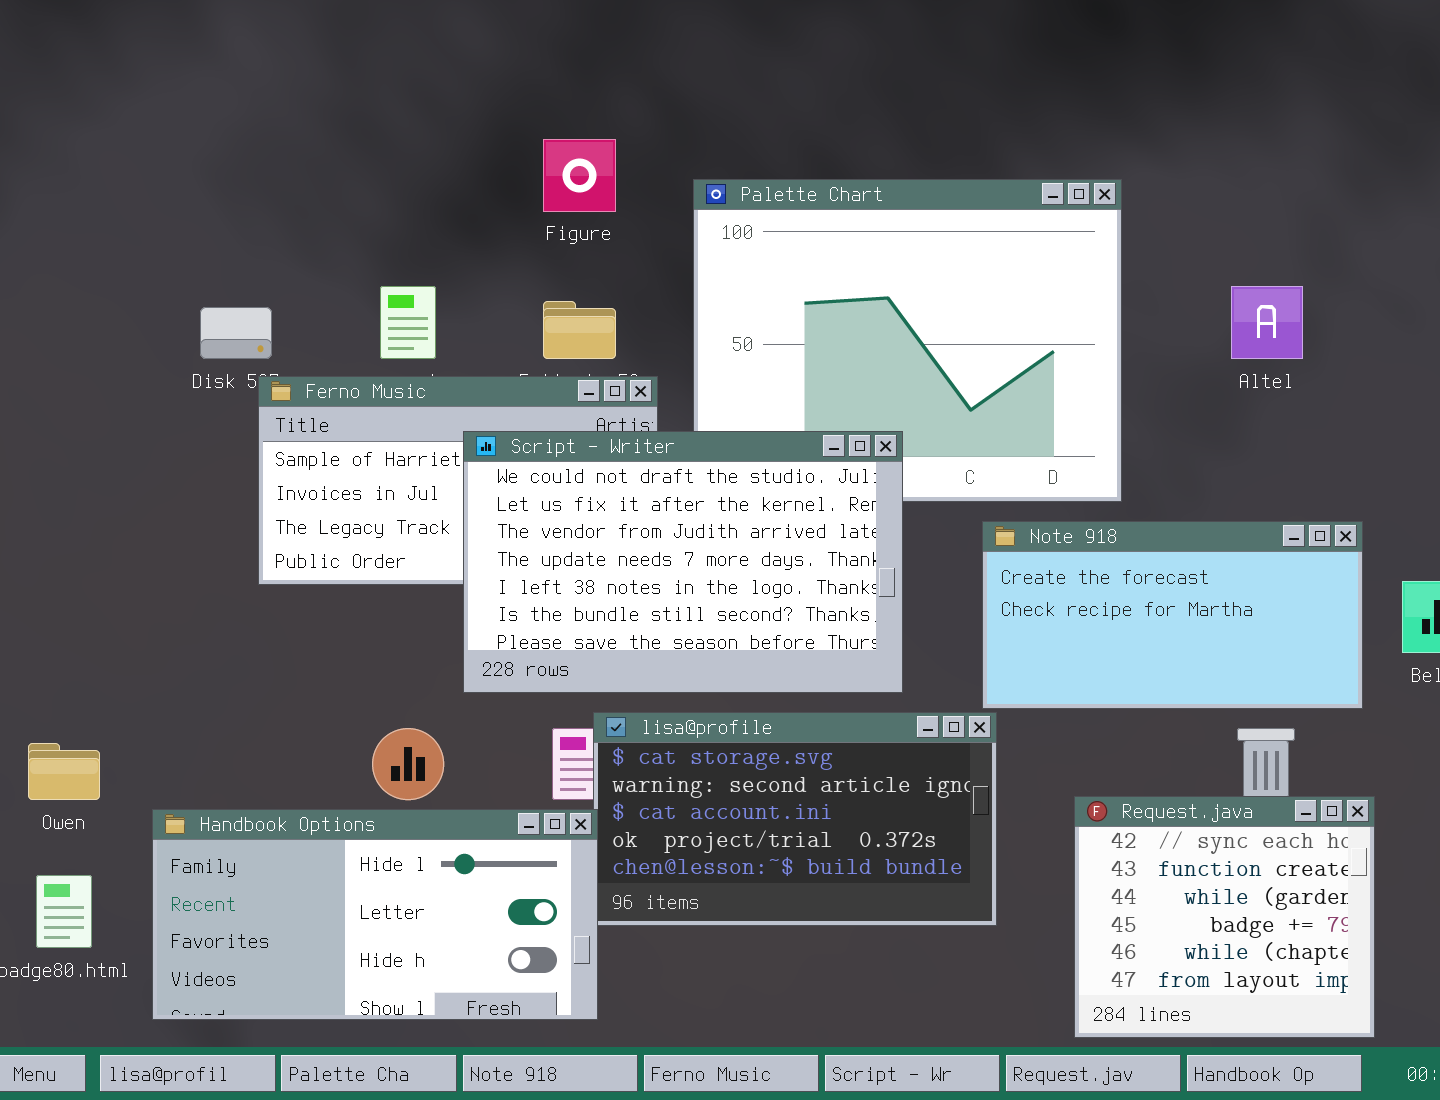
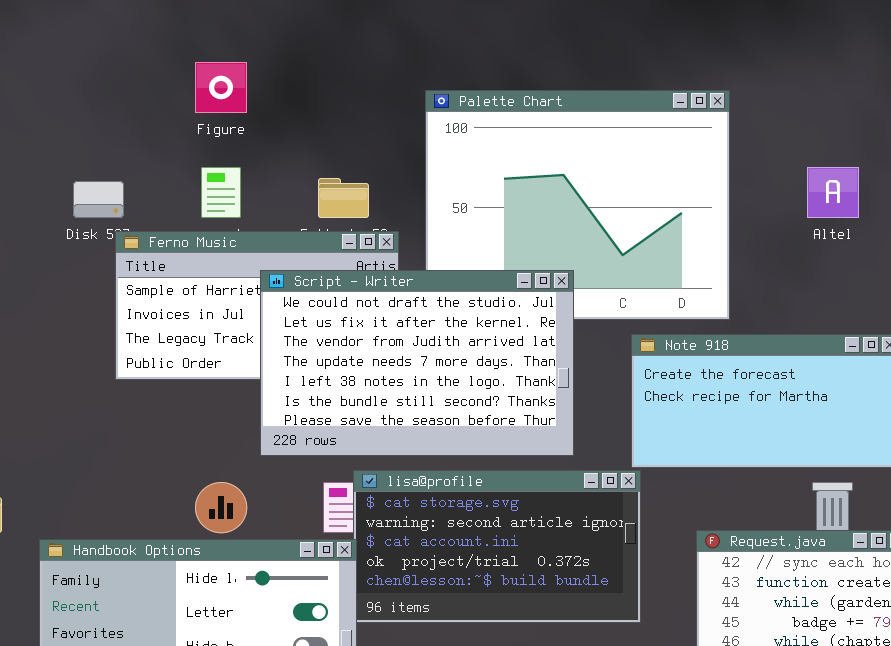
Figure: [543,139,616,212] -> [195,62,247,113], moved

